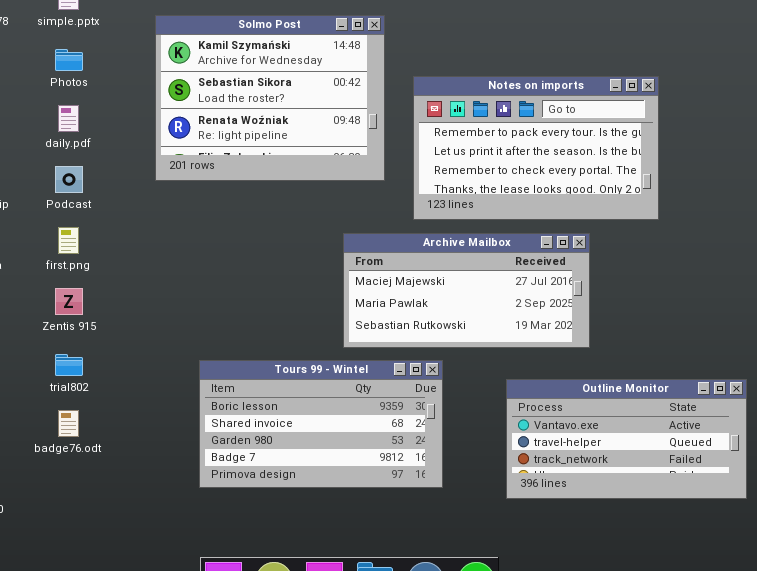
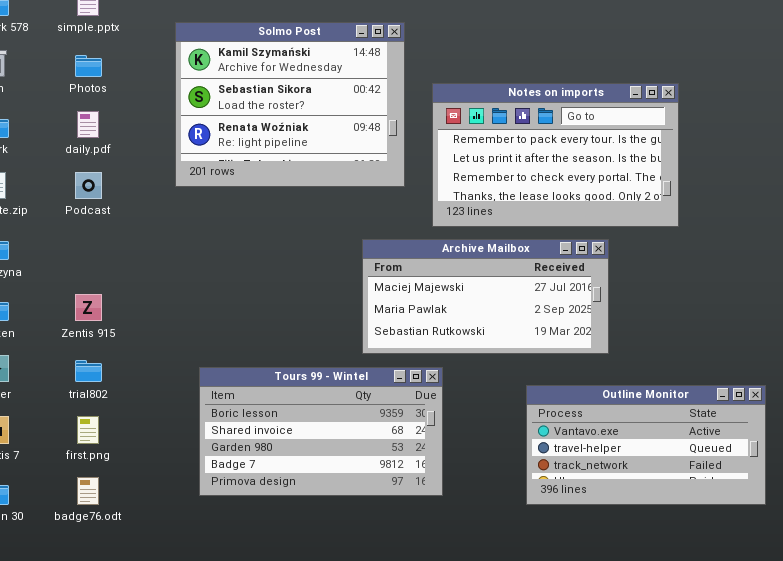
first.png: [58,227,79,254] -> [77,416,99,444], moved
Tours 99 - Wintel: [199,360,443,488] -> [199,367,443,496], moved
badge76.odt: [58,410,79,437] -> [77,477,99,505], moved

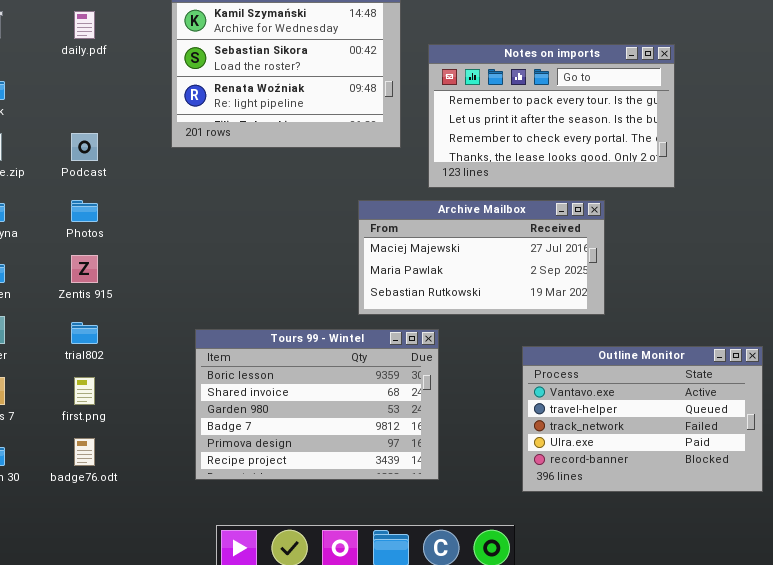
Photos: [75,55,102,77] -> [71,200,98,222], moved
daily.pdf: [77,111,99,138] -> [74,11,95,39], moved
Tours 99 - Wintel: [199,367,443,496] -> [195,329,439,480], resized
Outline Monitor: [526,385,766,505] -> [522,346,763,492], resized

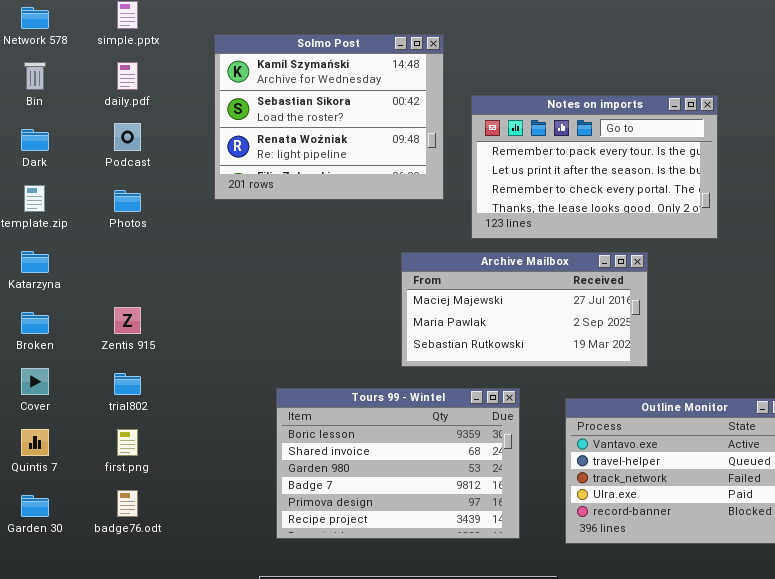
Podcast: [71,133,98,161] -> [114,123,141,151], moved
Photos: [71,200,98,222] -> [114,190,141,212], moved
Tours 99 - Wintel: [195,329,439,480] -> [276,388,520,539], moved

